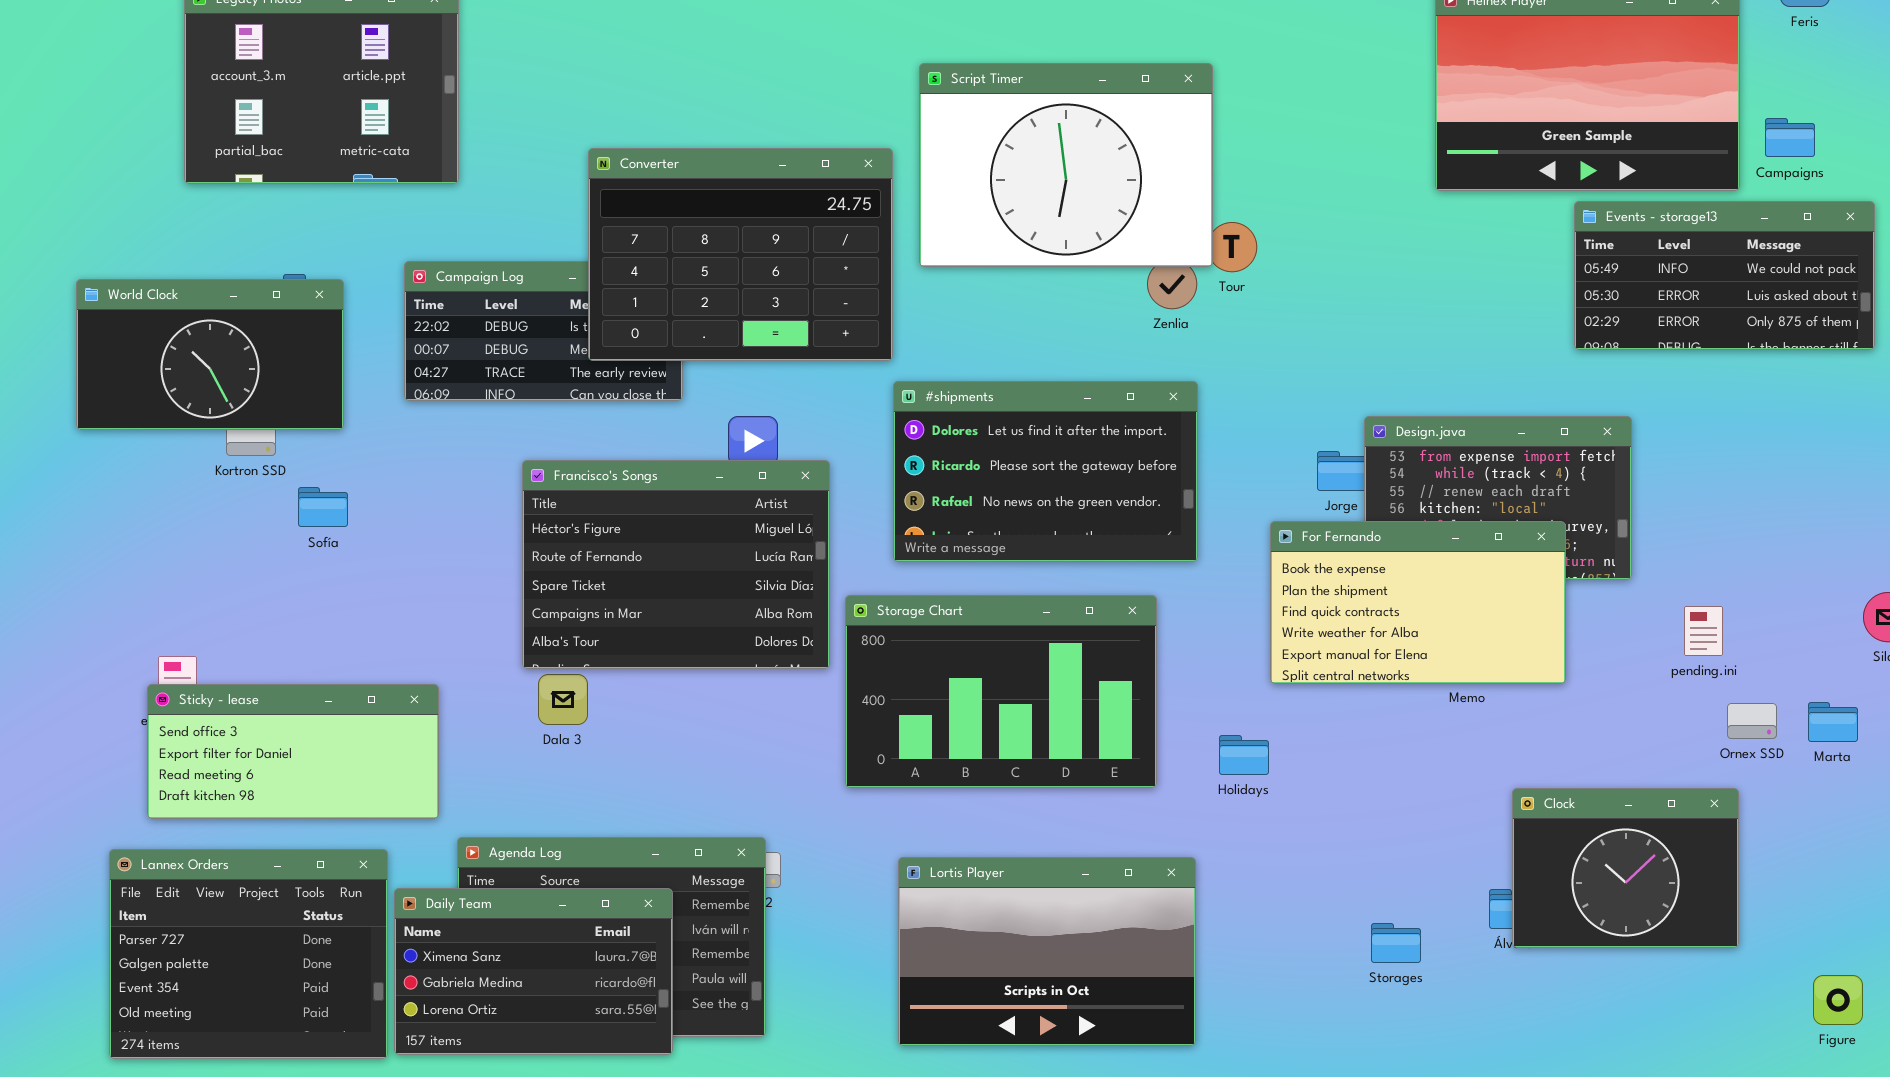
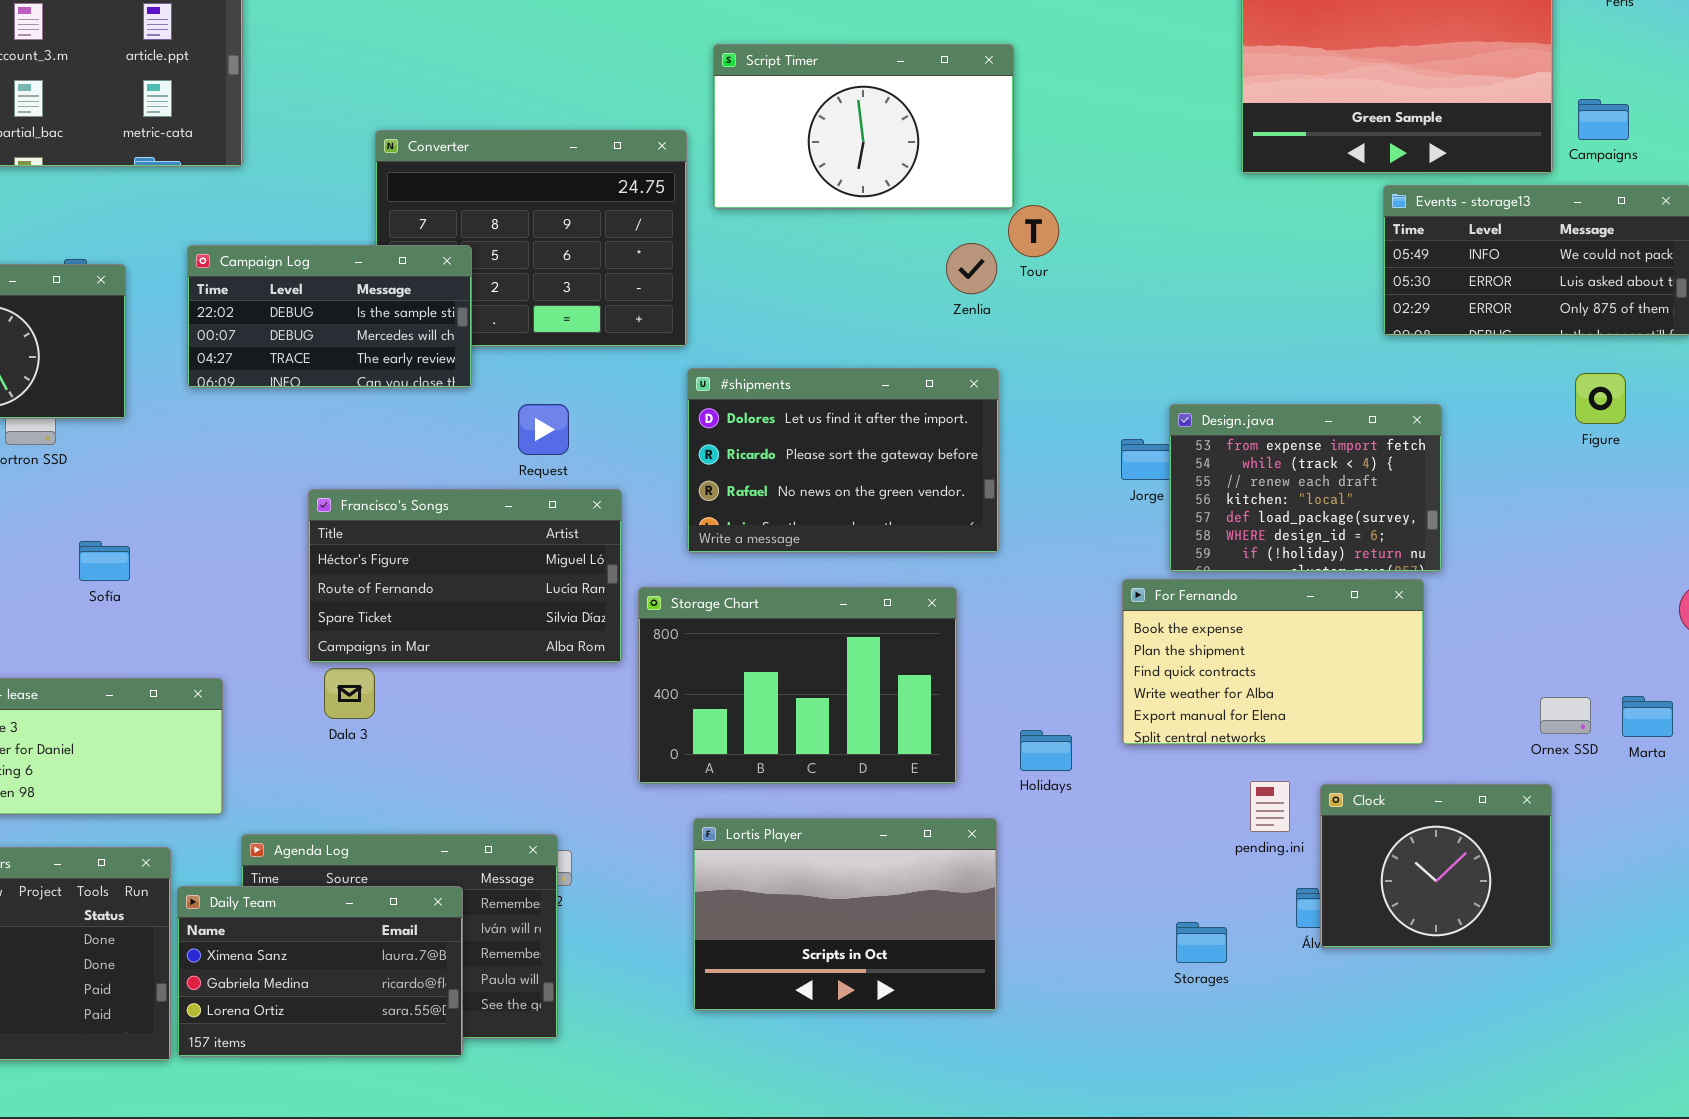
Script Timer: [919,63,1213,267] -> [713,44,1014,209], resized
Campaign Log: [404,261,683,401] -> [187,245,472,388], raised
Francisco's Songs: [522,460,830,669] -> [308,489,622,663], resized
Sofía: [298,487,348,527] -> [79,541,130,581], moved
For Fernando: [1270,521,1566,684] -> [1122,579,1424,745], moved
pending.ini: [1684,606,1723,656] -> [1250,781,1290,832], moved
Lortis Player: [898,857,1196,1046] -> [693,818,997,1011], moved
Figure: [1813,975,1863,1025] -> [1575,373,1626,424], moved

